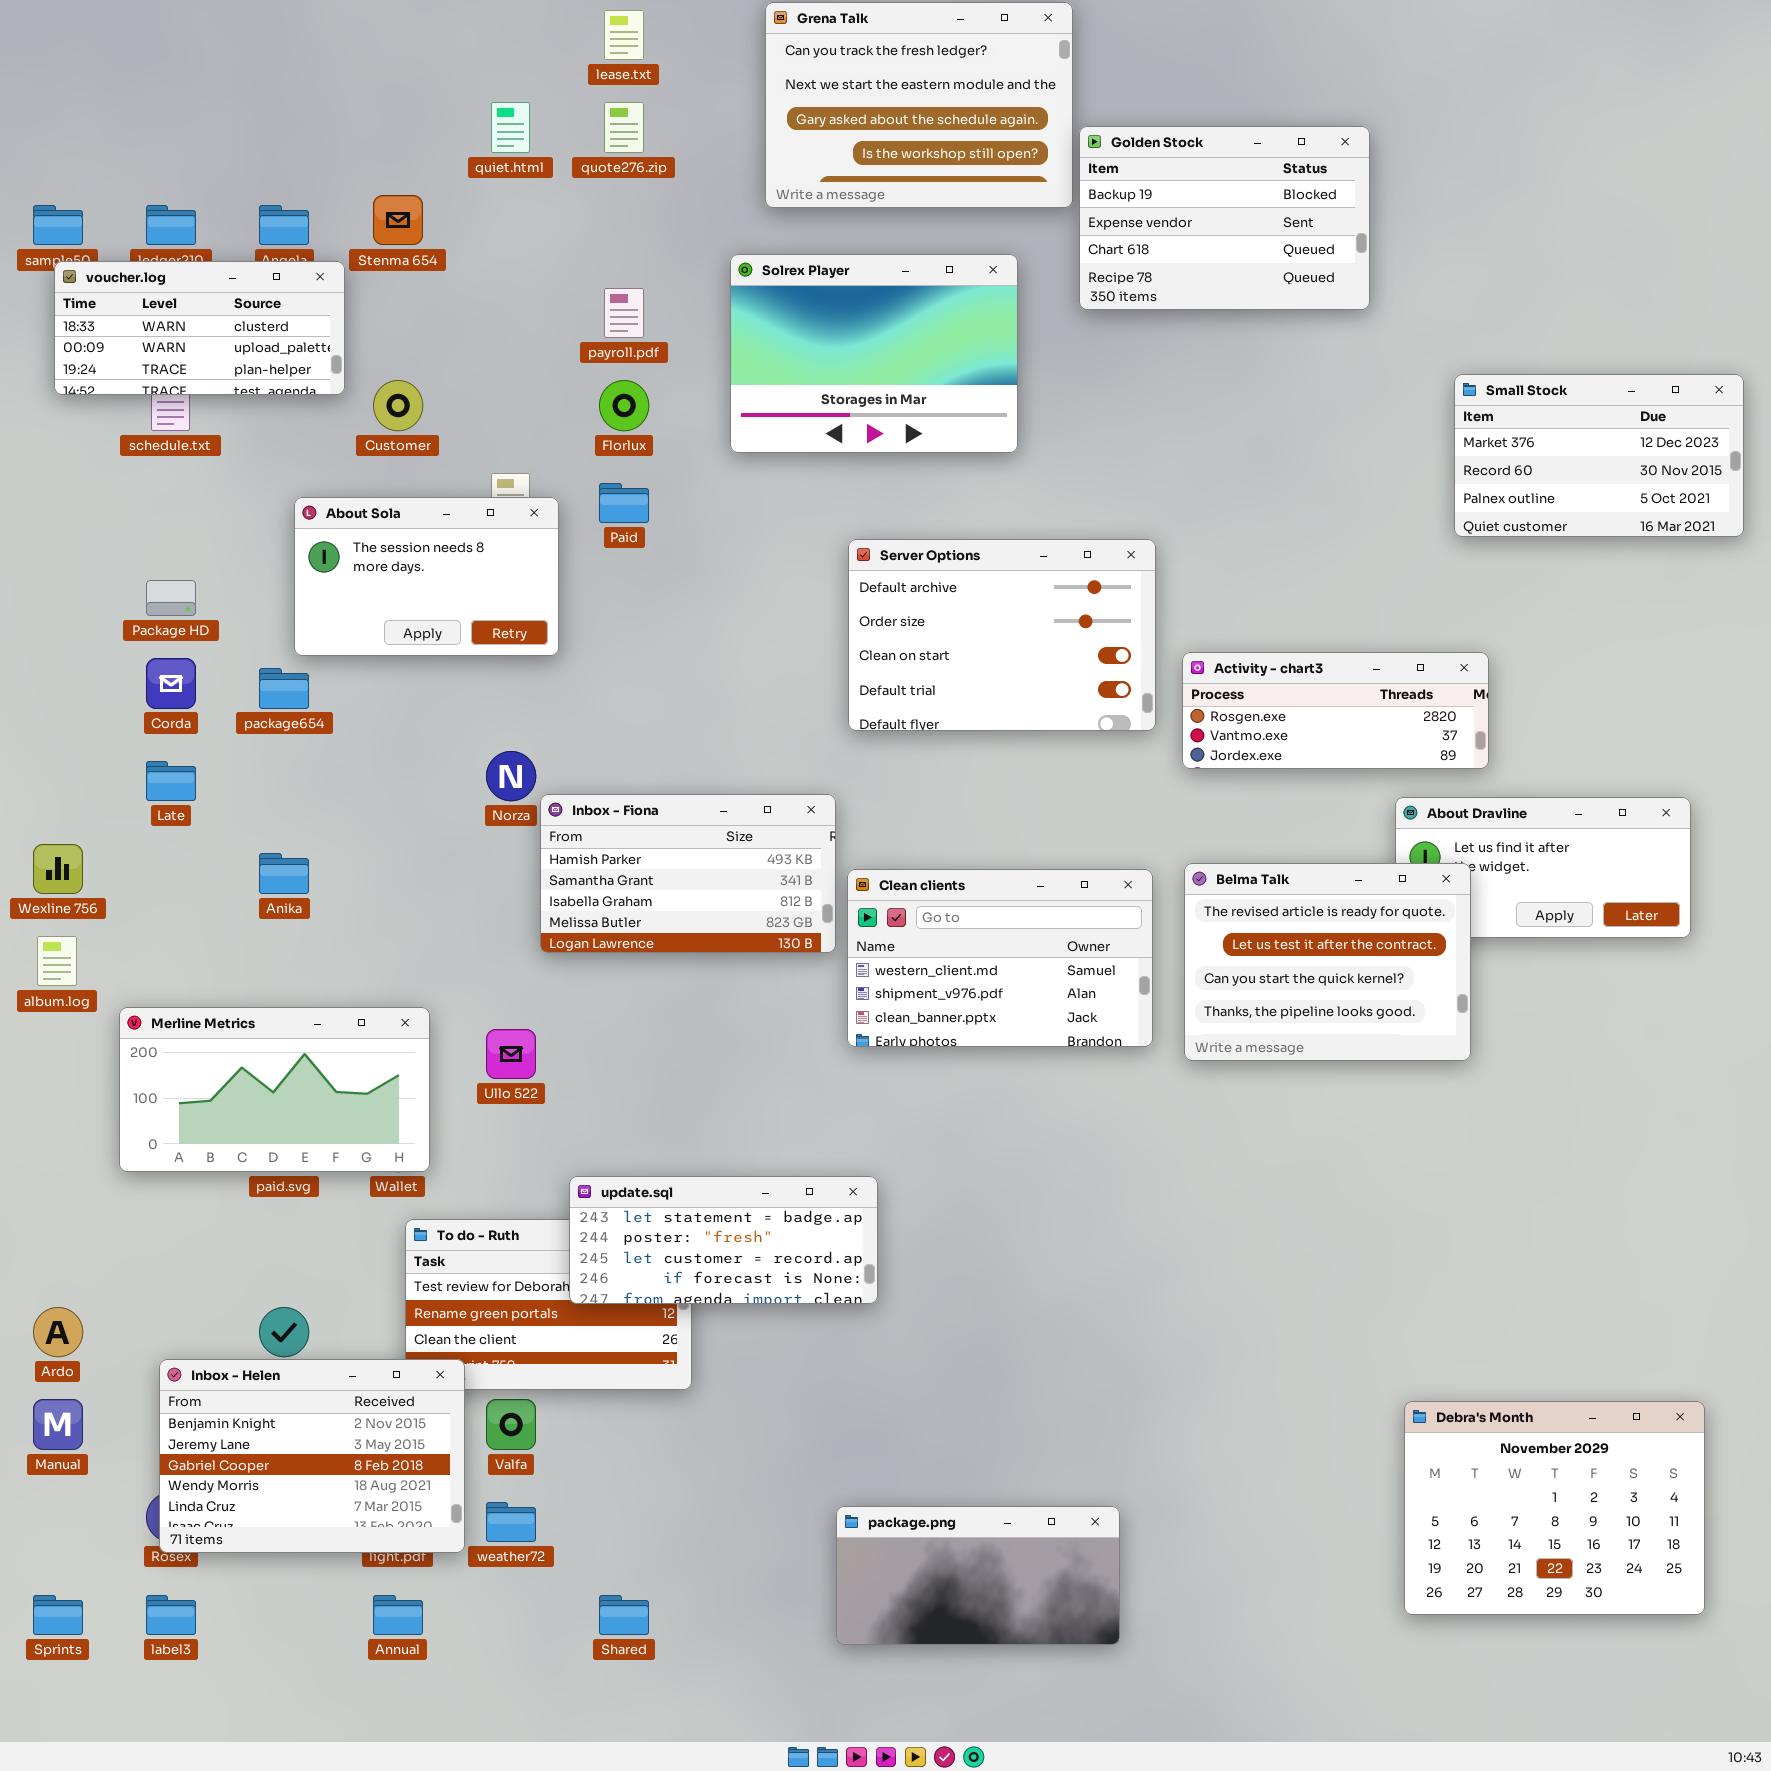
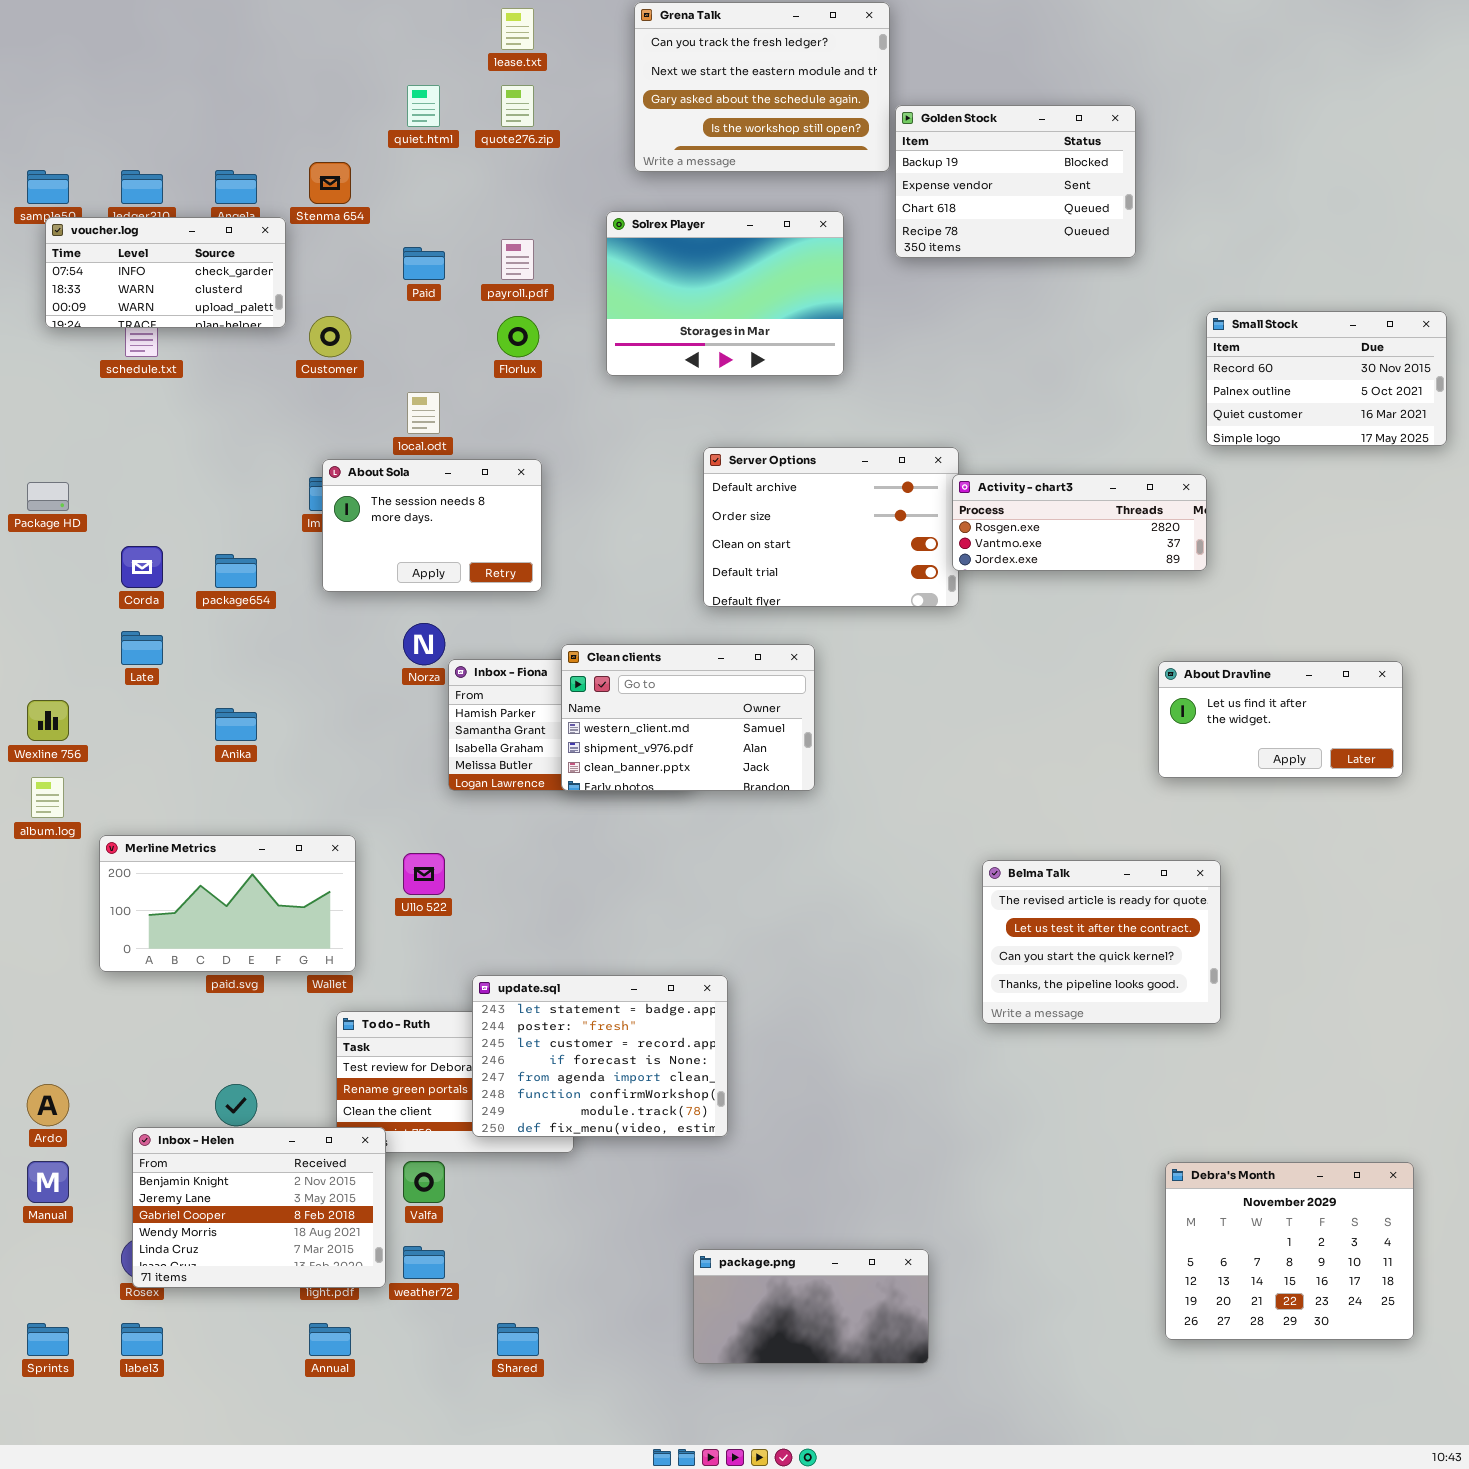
voucher.log: [54,261,345,395] -> [45,217,286,328], scrolled up 1 row
Small Stock: [1454,374,1744,537] -> [1206,311,1447,446], scrolled down 1 row
Paid: [599,483,649,523] -> [403,247,445,280], moved
About Sola: [294,497,559,656] -> [322,459,542,592], moved
Package HD: [146,580,196,616] -> [27,482,69,511], moved
Activity - chart3: [1182,652,1489,769] -> [952,474,1207,571], moved
Belma Talk: [1184,863,1471,1061] -> [982,860,1221,1024], moved
Clean clients: [847,869,1153,1047] -> [561,644,815,791], moved
update.sql: [569,1176,878,1304] -> [472,975,728,1137], resized

